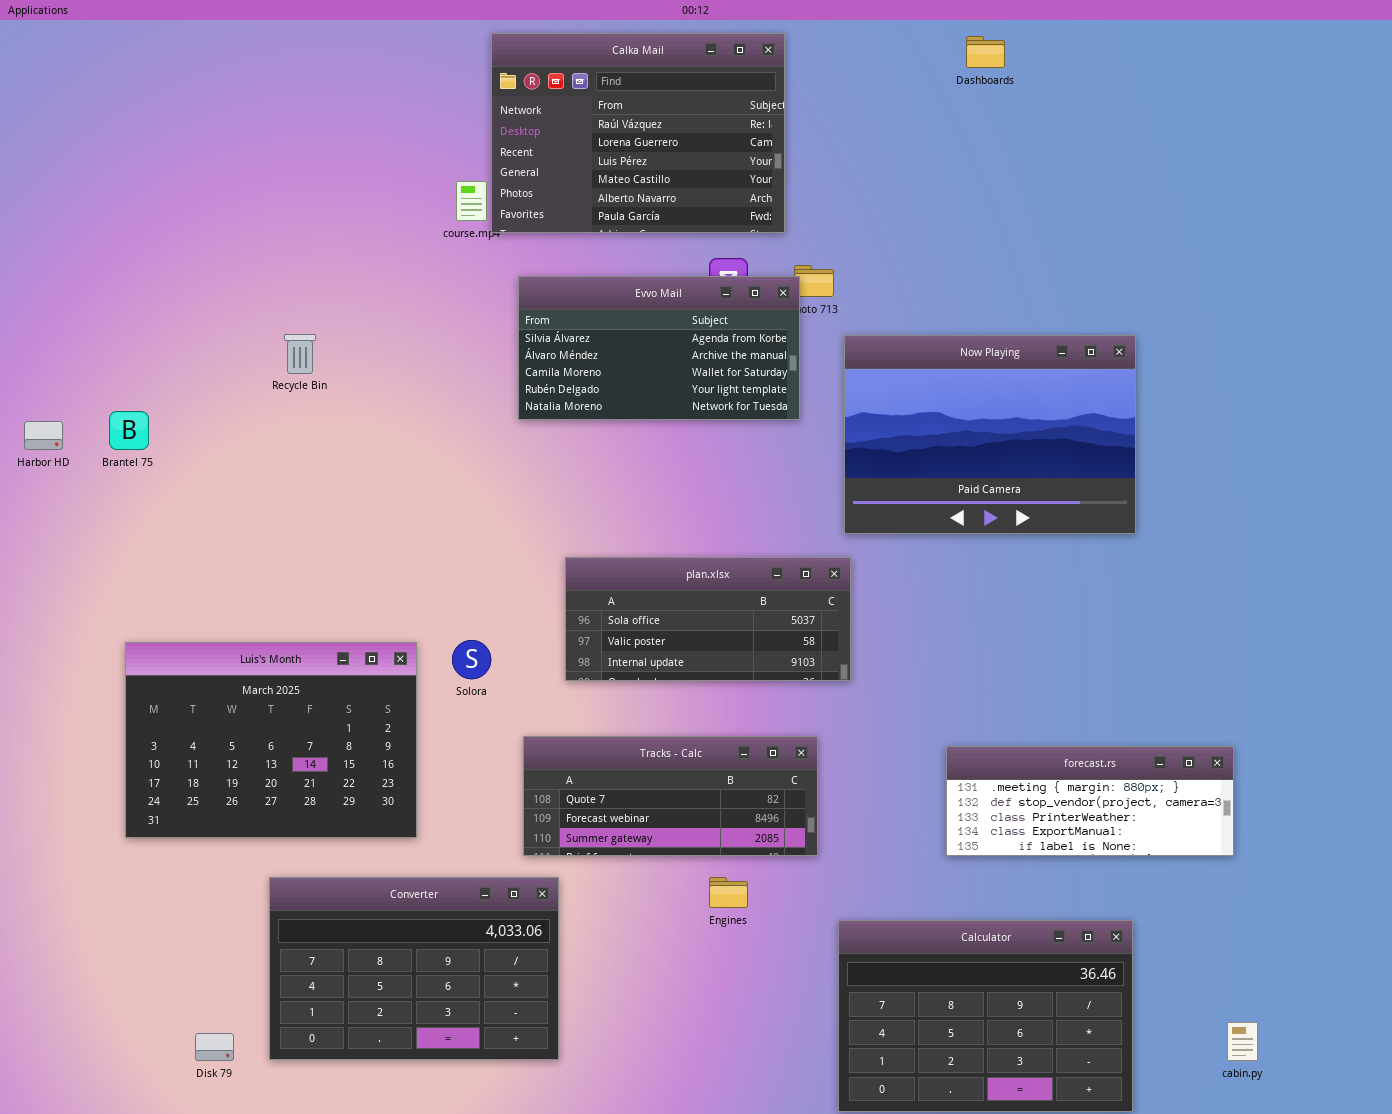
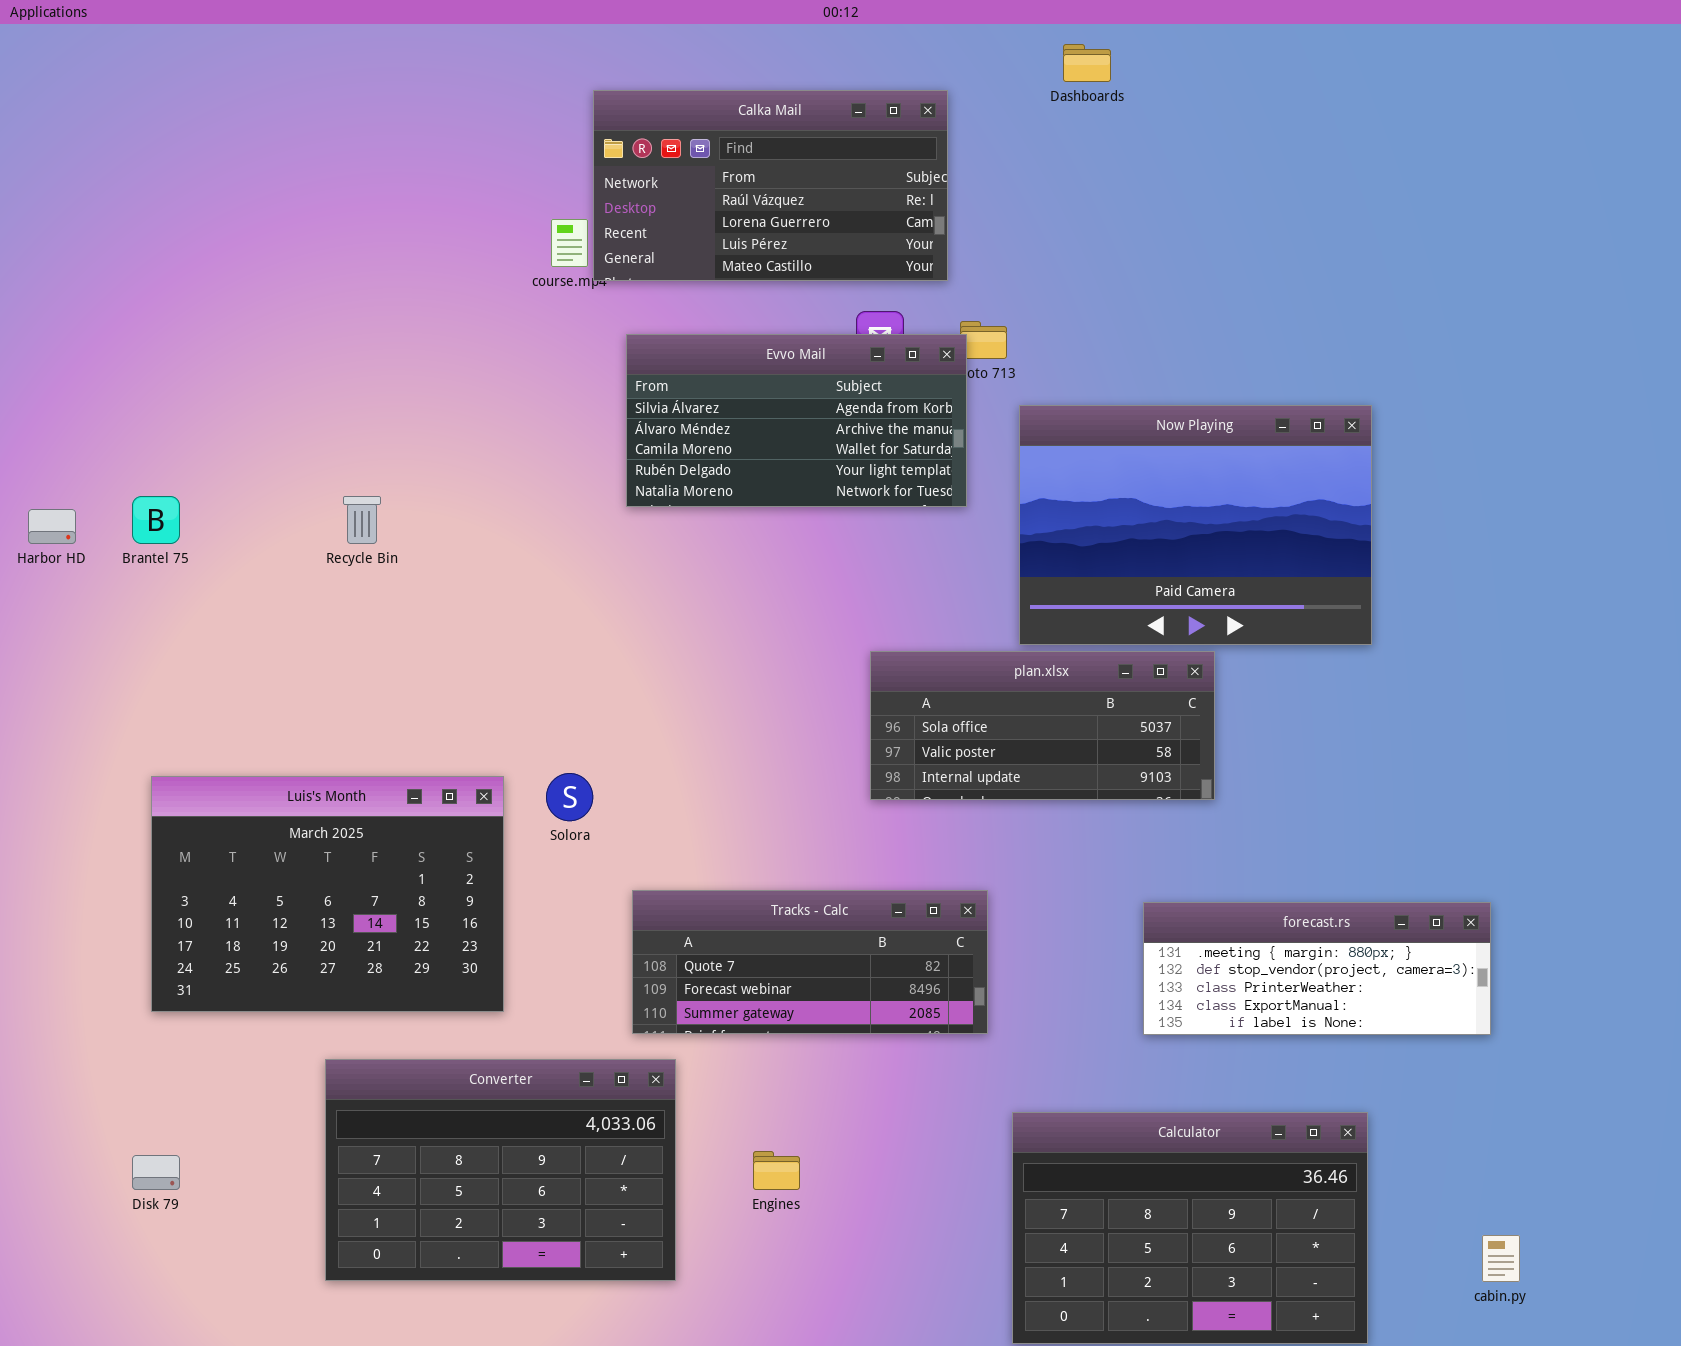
Calka Mail: [491,33,785,233] -> [593,90,948,281], resized
Dashboards: [966,36,1005,68] -> [1063,44,1111,82], moved
Recycle Bin: [284,334,316,374] -> [343,496,381,544], moved
plan.xlsx: [565,557,851,681] -> [870,651,1215,800], moved
Engines: [709,877,748,908] -> [753,1151,800,1190], moved
Disk 79: [195,1033,234,1061] -> [132,1155,180,1190], moved

